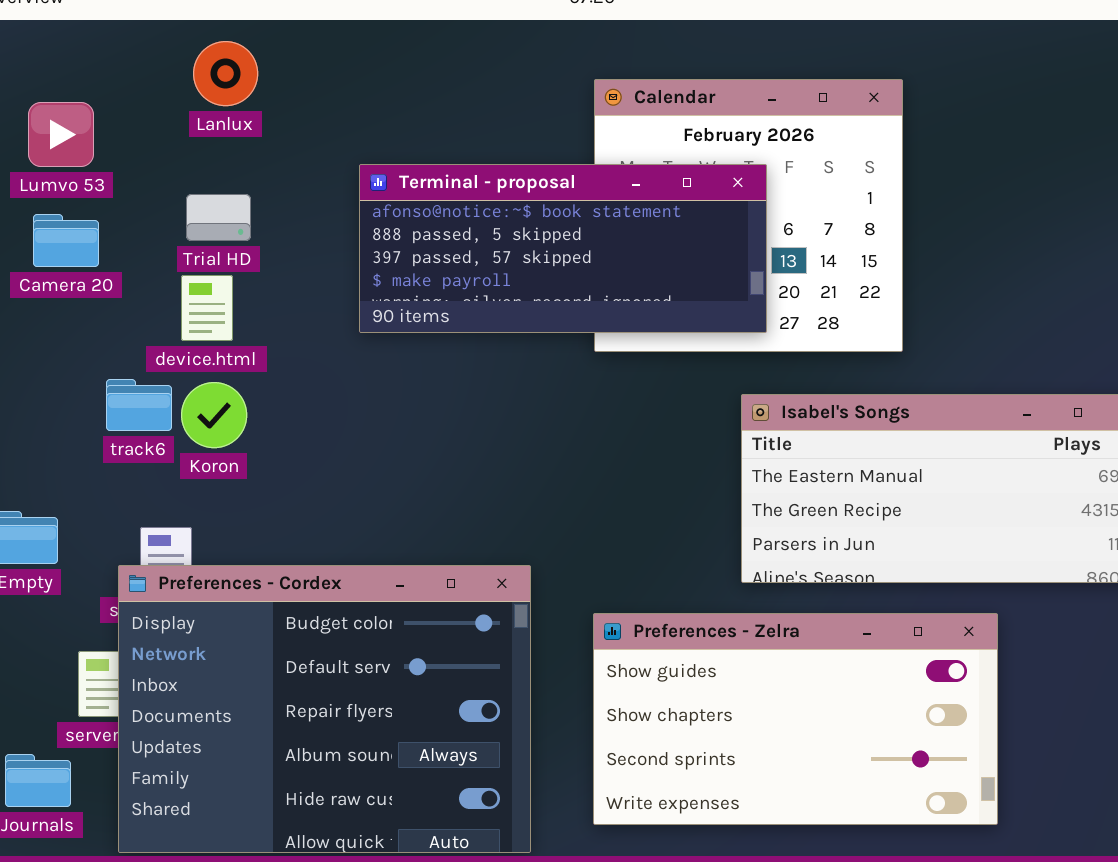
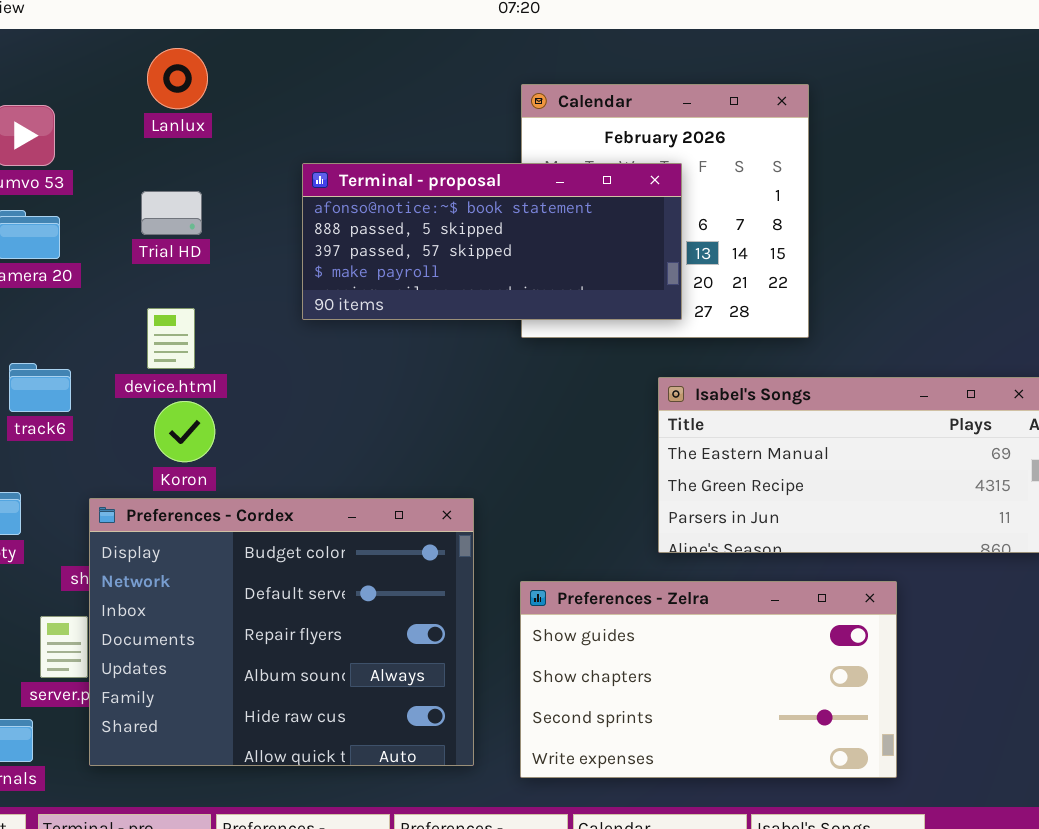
device.html: [181,275,233,341] -> [147,308,195,369], moved
track6: [106,379,172,431] -> [9,363,71,412], moved
Koron: [181,382,247,448] -> [154,401,215,462], moved
Preferences - Cordex: [118,565,531,853] -> [89,498,474,766], moved

